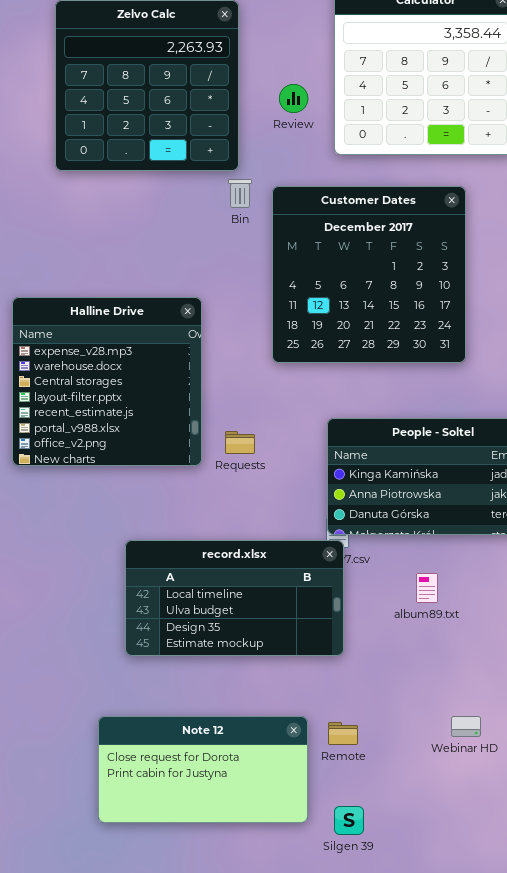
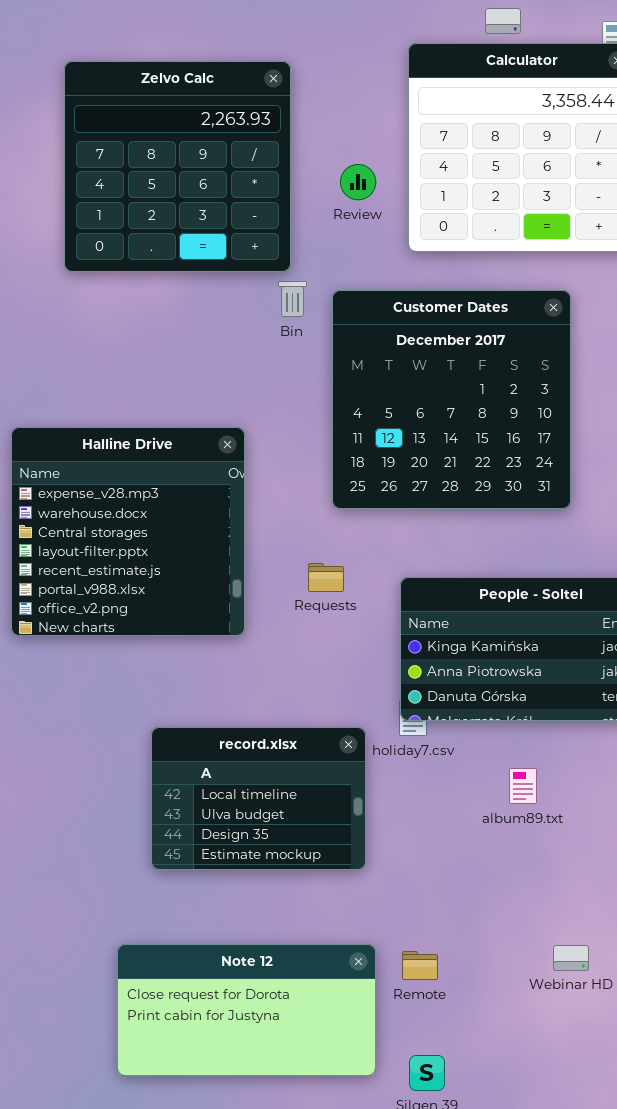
Requests: [225,431,255,454] -> [308,563,344,592], moved
record.xlsx: [125,540,344,656] -> [151,727,366,870], resized

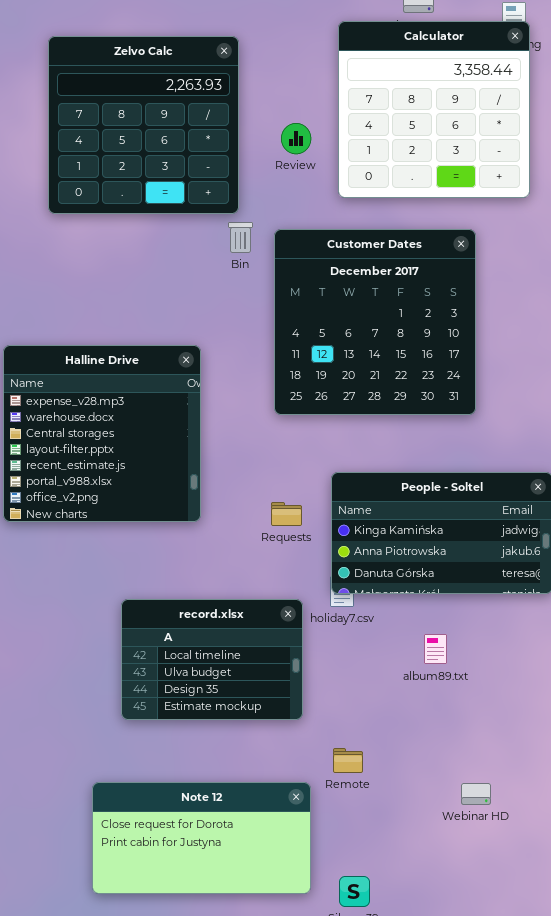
Requests: [308,563,344,592] -> [271,502,302,526], moved
Remote: [402,951,438,980] -> [333,748,363,773], moved

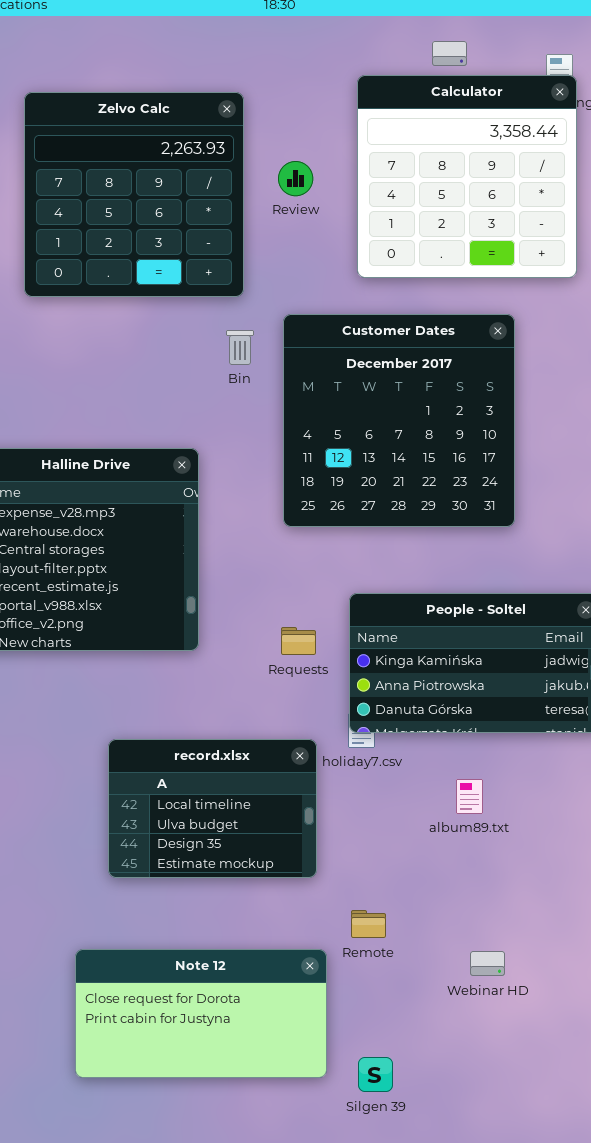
Review: [281,123,311,154] -> [278,161,313,196], moved
Bin: [228,222,253,253] -> [226,330,254,365], moved
Webinar HD: [461,783,491,805] -> [470,951,505,976], moved

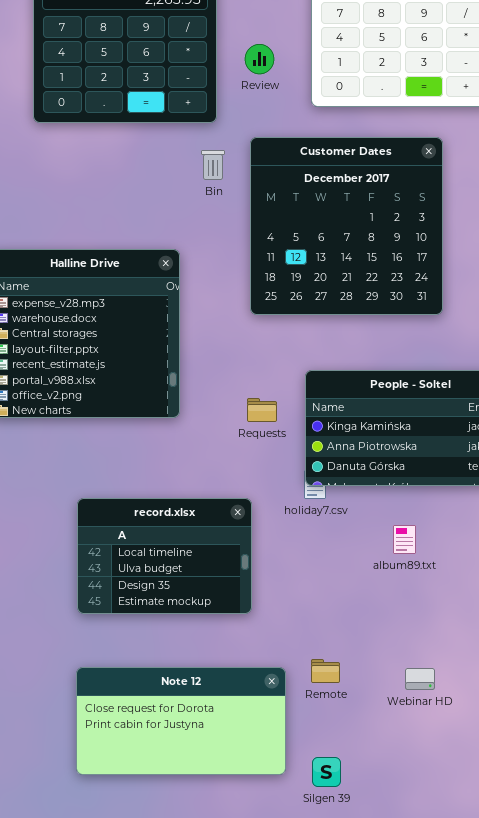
Review: [278,161,313,196] -> [245,44,274,74], moved
record.xlsx: [108,739,317,878] -> [77,498,252,614], moved
Remote: [351,910,386,938] -> [311,659,340,683], moved

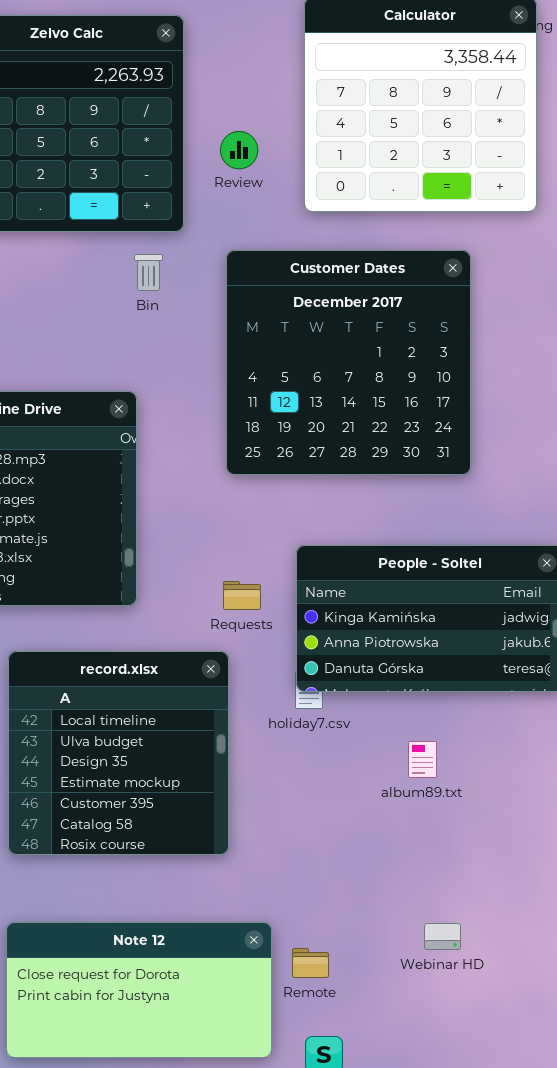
Bin: [201,150,225,180] -> [134,254,163,291], moved
record.xlsx: [77,498,252,614] -> [8,651,229,855], resized
Remote: [311,659,340,683] -> [292,948,329,978], moved

